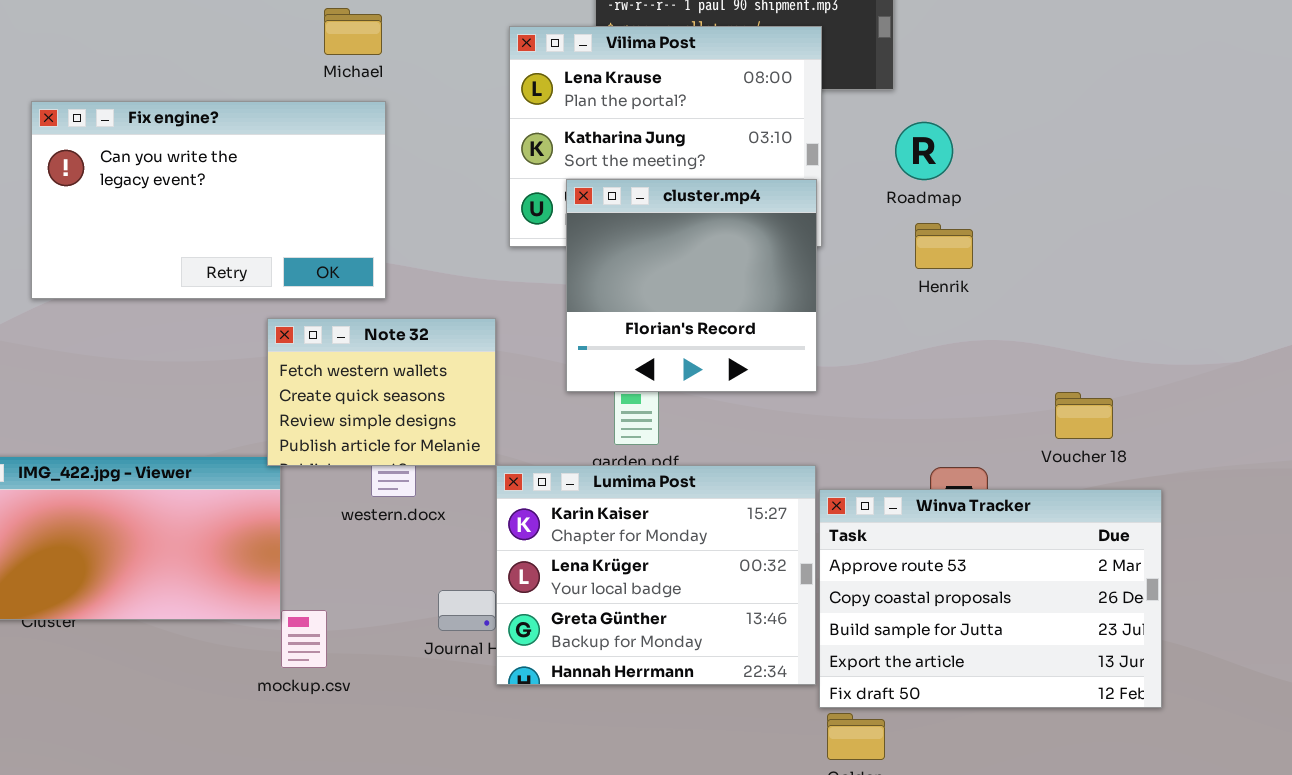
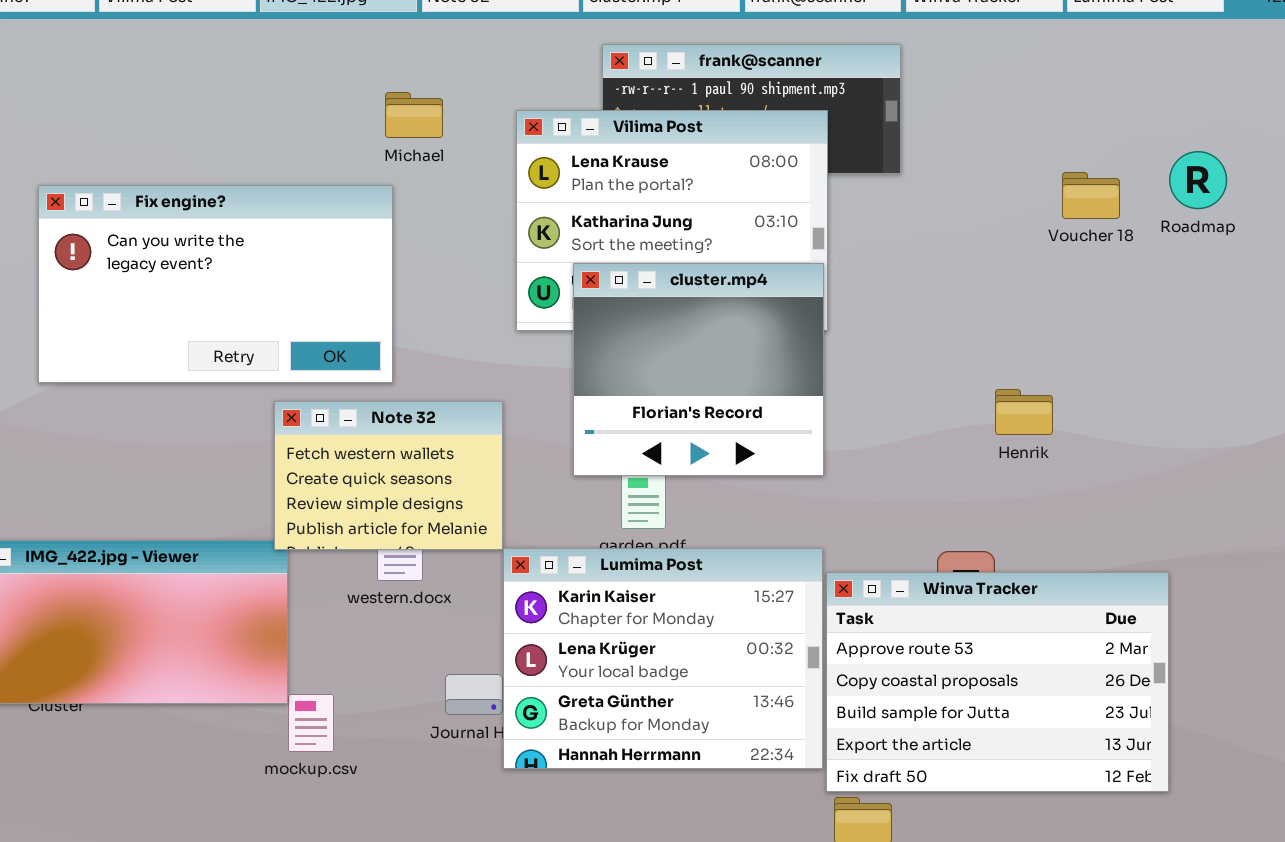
Michael: [324,8,382,55] -> [385,92,443,138], moved
Roadmap: [895,122,953,180] -> [1169,151,1227,209], moved
Henrik: [915,223,973,269] -> [995,389,1053,435], moved
Voucher 18: [1055,392,1113,439] -> [1062,172,1120,219], moved

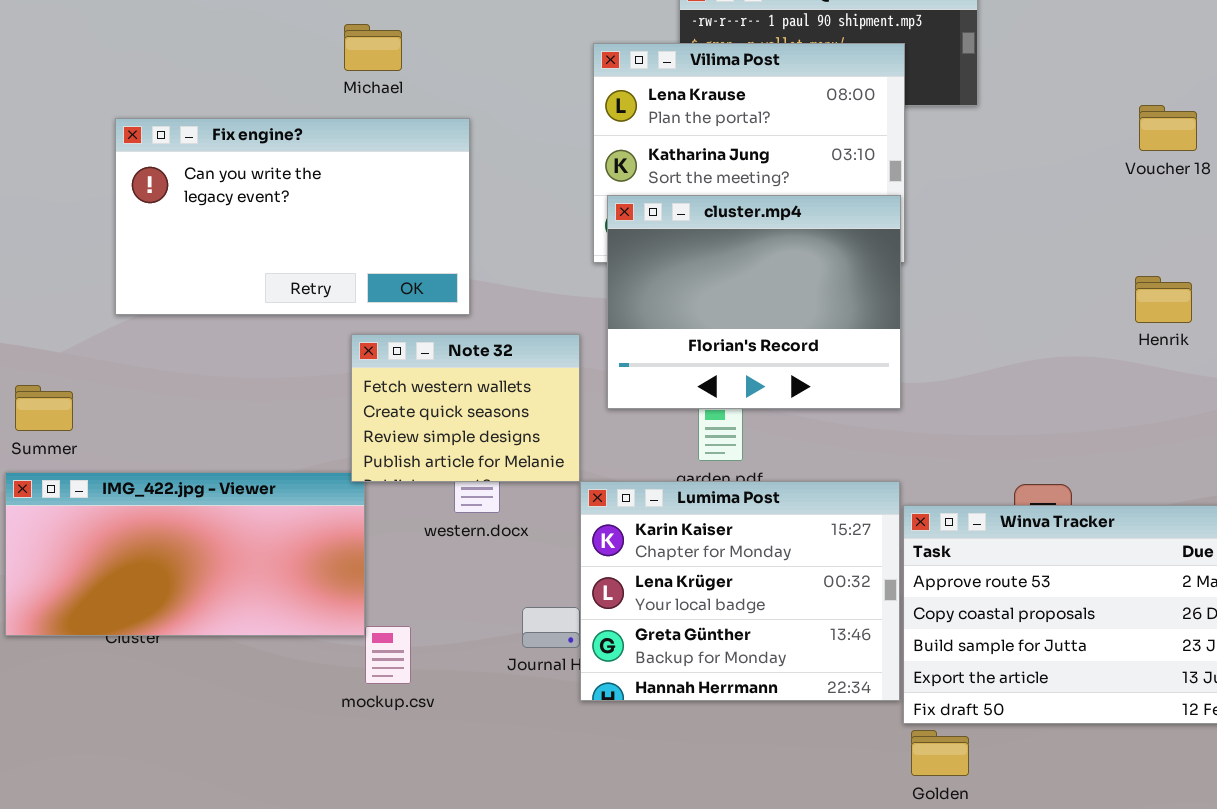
Michael: [385,92,443,138] -> [344,24,402,71], moved
cluster.mp4: [573,263,824,476] -> [607,195,901,409], resized
Henrik: [995,389,1053,435] -> [1135,276,1192,323], moved

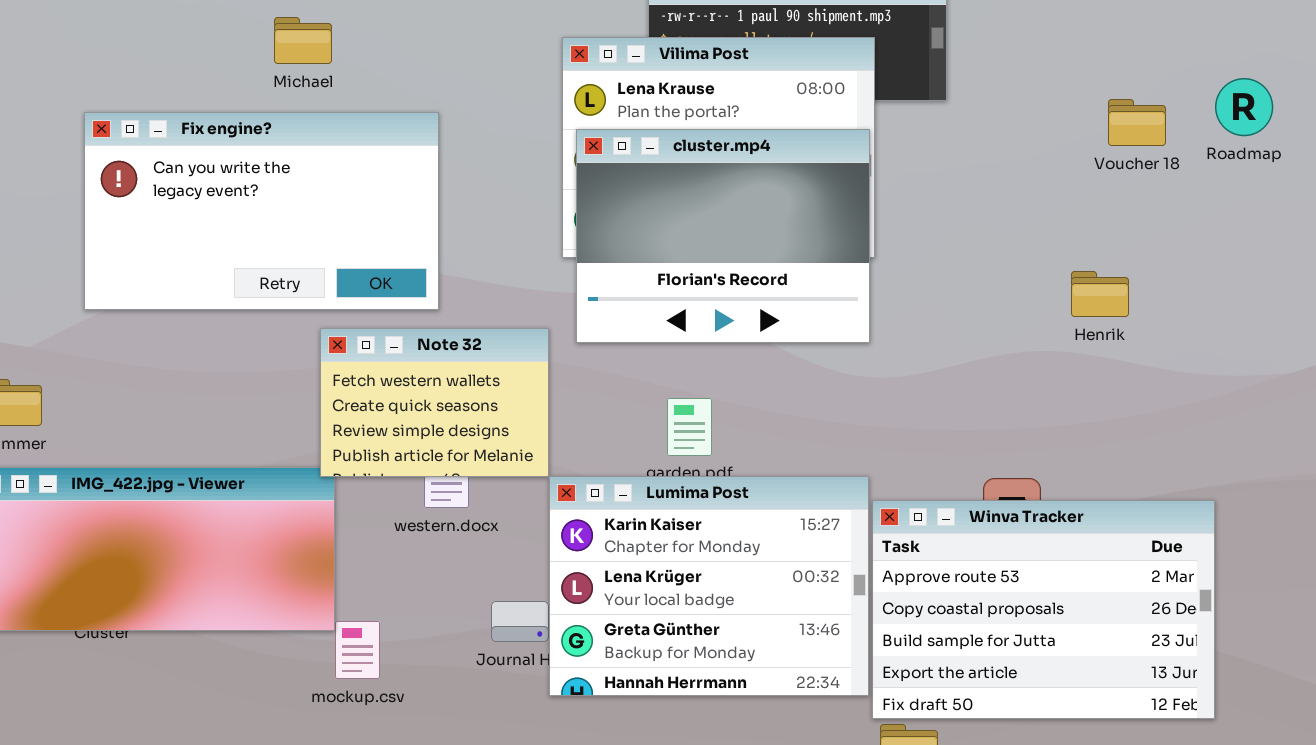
Michael: [344,24,402,71] -> [274,17,332,64], moved
cluster.mp4: [607,195,901,409] -> [576,129,870,343], moved
Henrik: [1135,276,1192,323] -> [1071,271,1129,317], moved

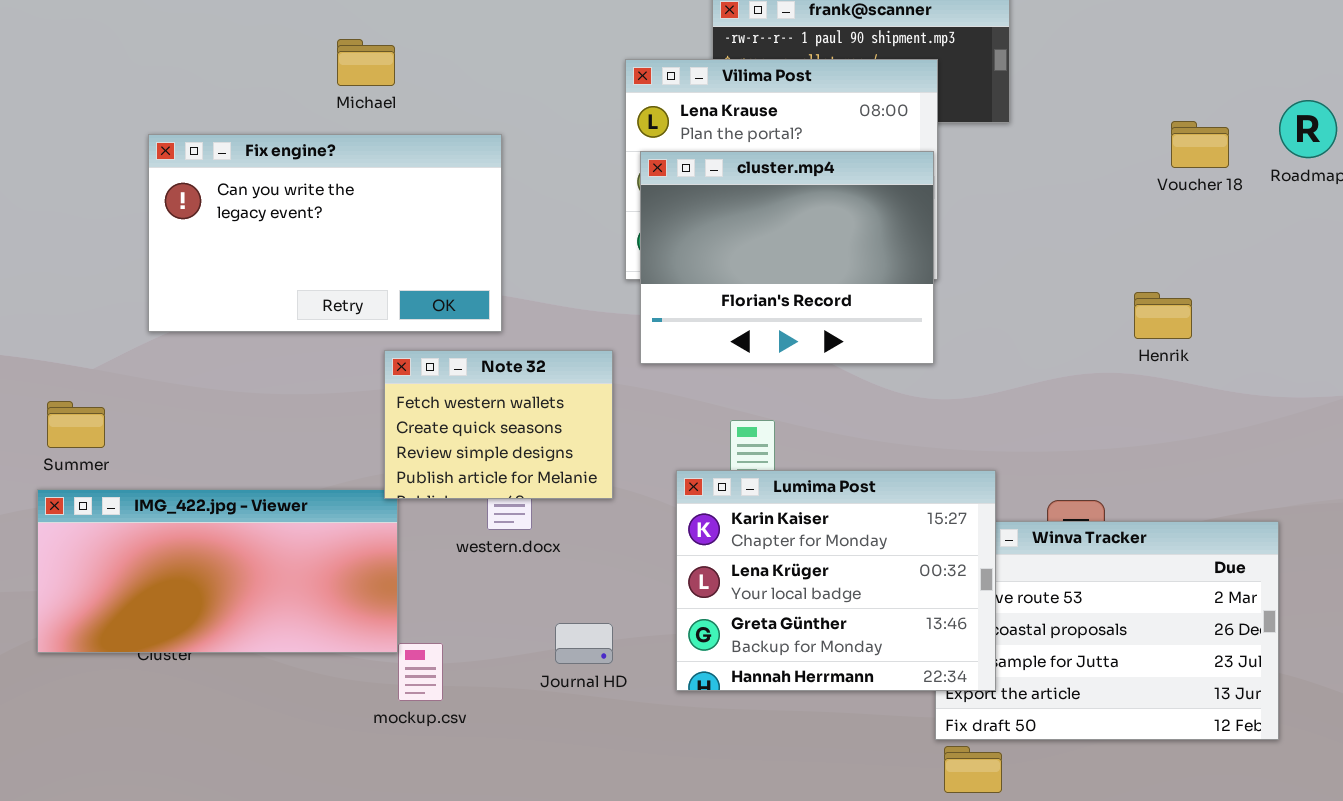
Lumima Post: [549,476,869,696] -> [676,470,996,691], moved

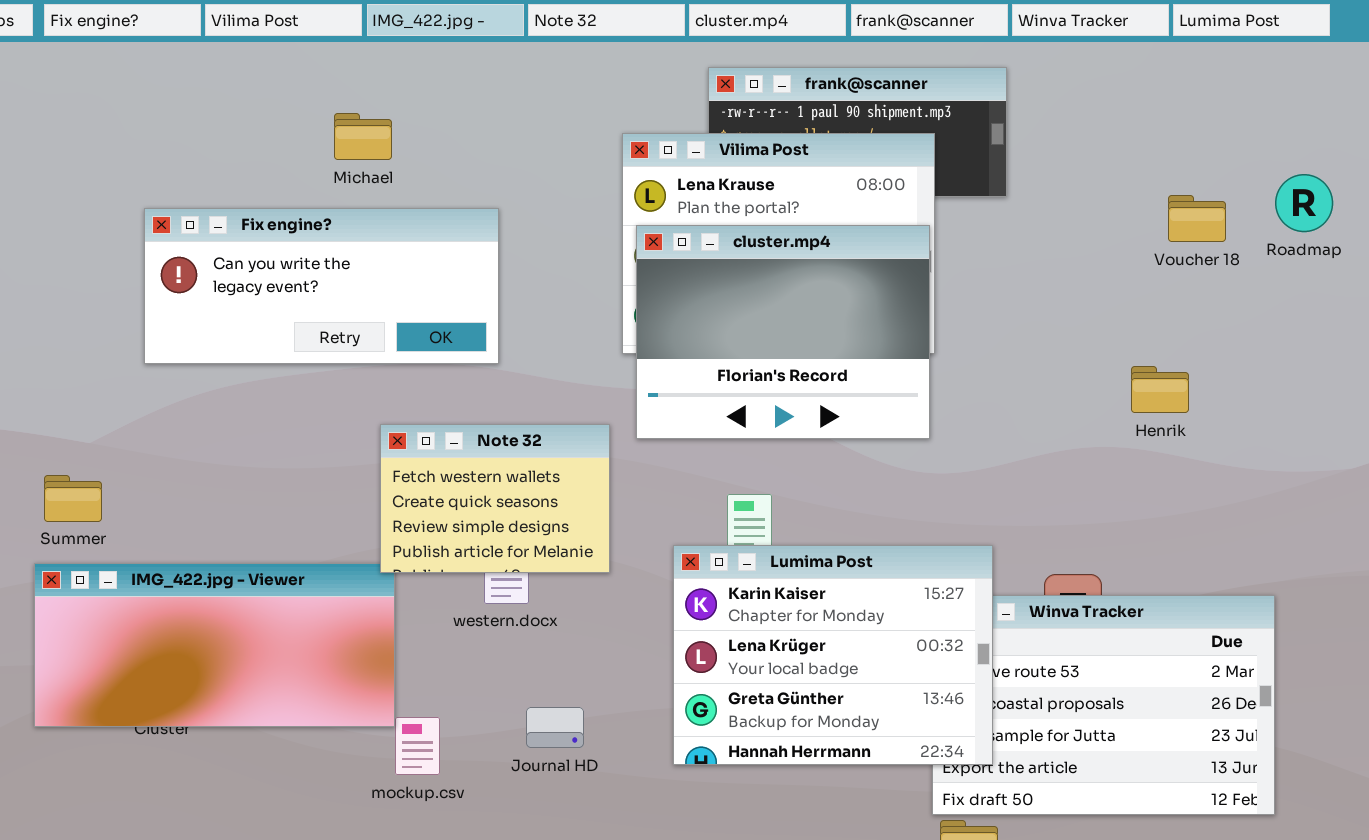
Fix engine?: [148,134,502,332] -> [144,208,499,364], resized
Journal HD: [555,623,613,664] -> [526,707,584,748], moved

